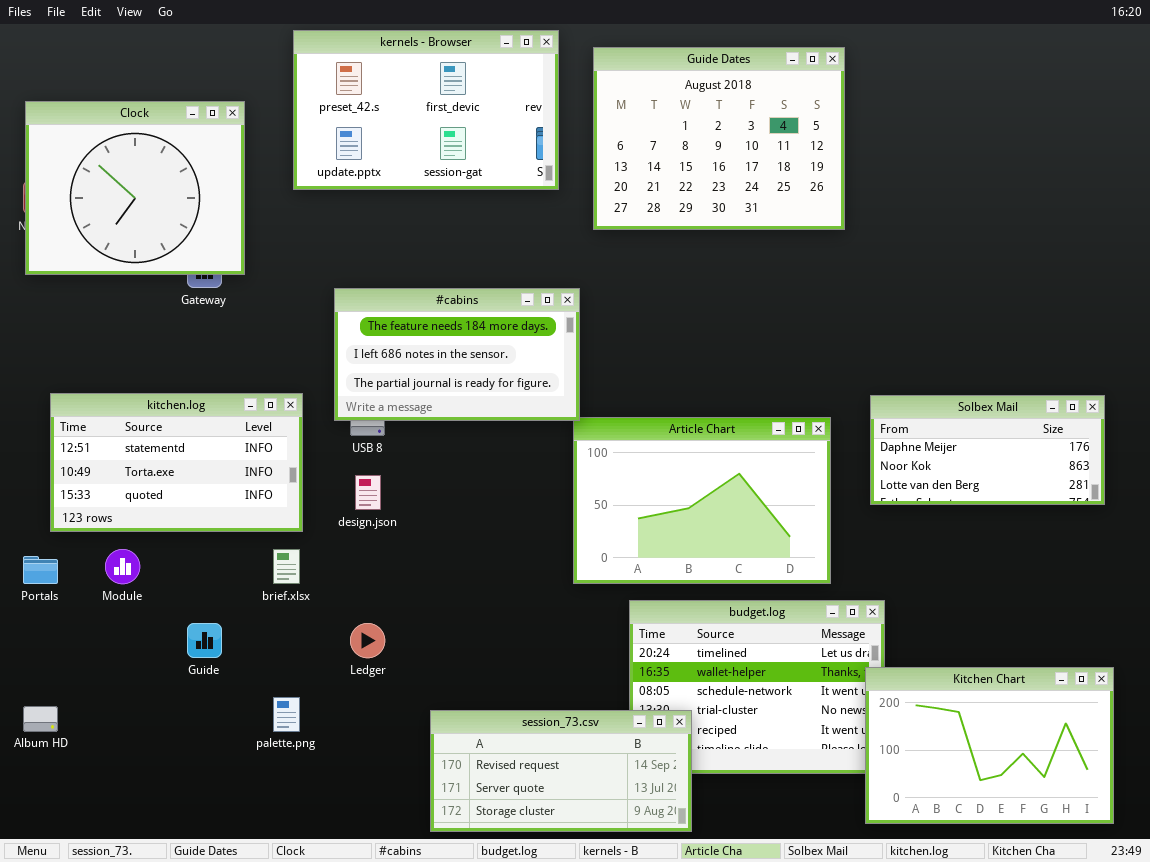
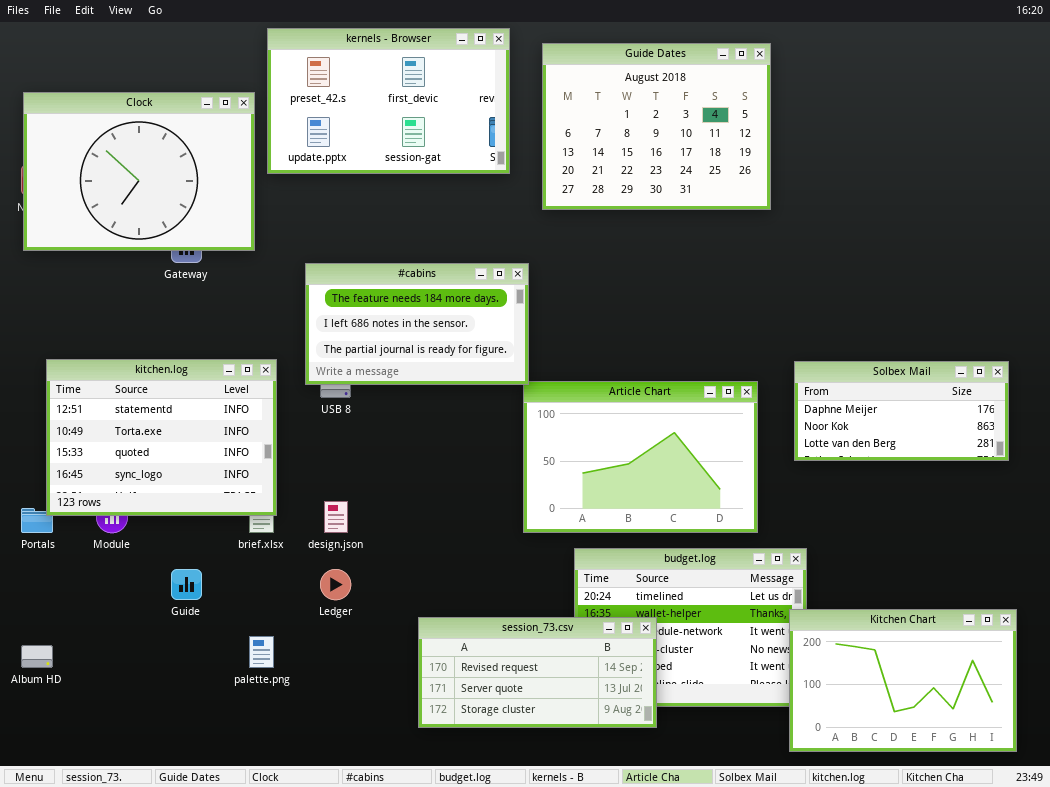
Clock: [25,101,245,275] -> [23,92,255,251], resized
kitchen.log: [50,393,303,532] -> [46,359,277,516], resized
design.json: [355,475,381,510] -> [324,501,348,533], moved
session_73.csv: [430,710,692,832] -> [418,617,657,728], moved

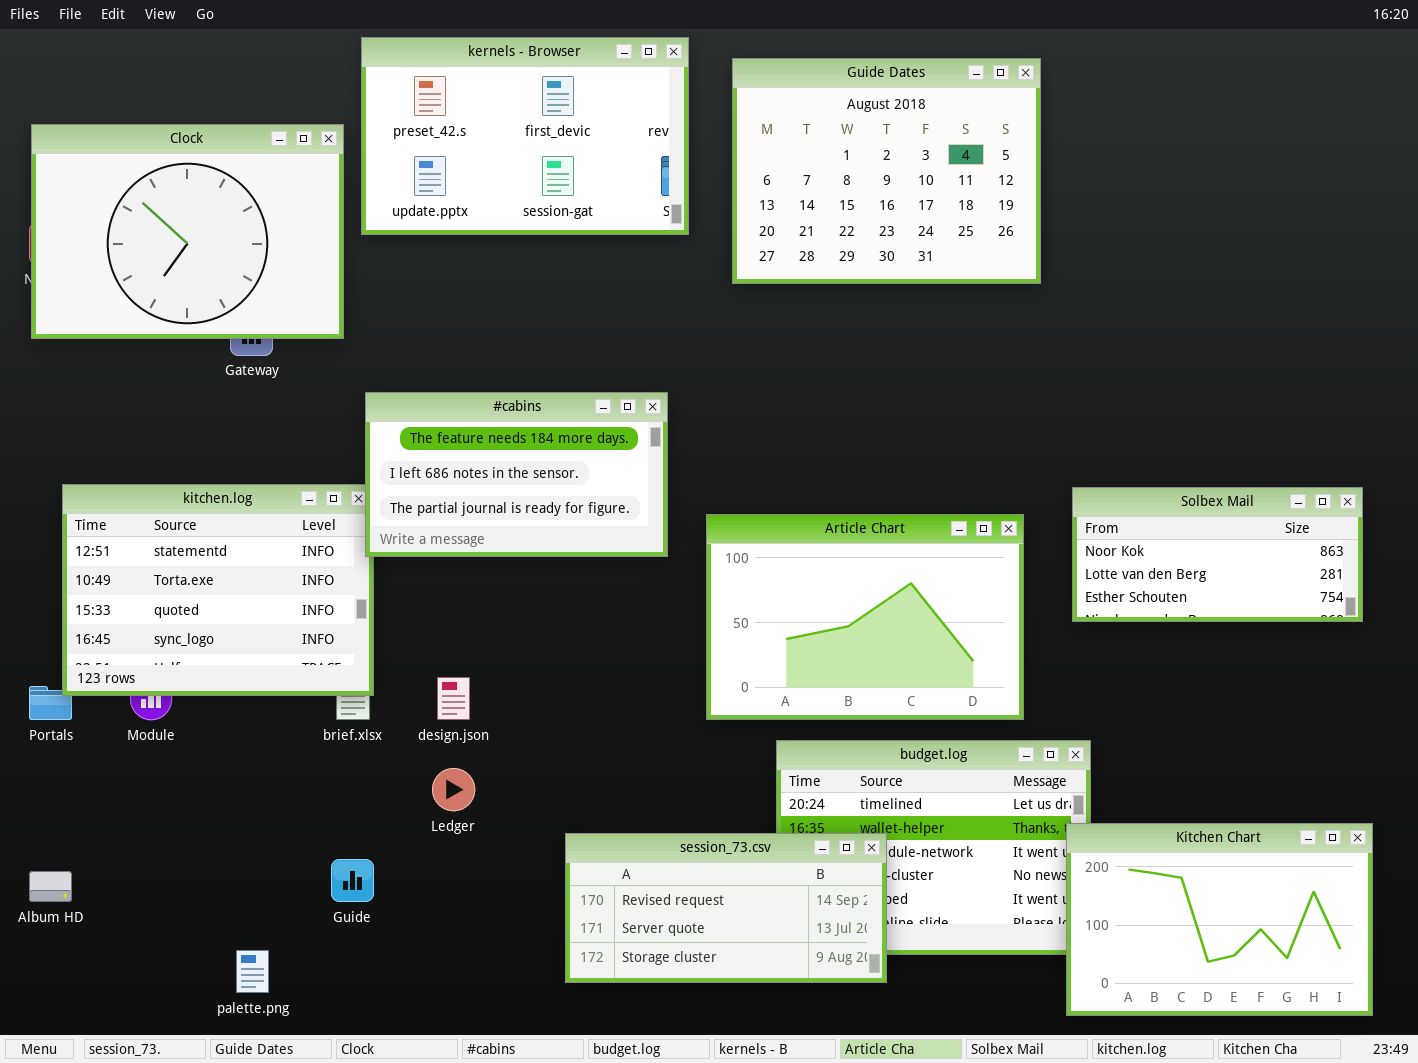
#cabins: [305,263,529,385] -> [365,392,668,557], moved
Solbex Mail: [794,361,1009,461] -> [1072,487,1363,622], scrolled down 1 row
Guide: [171,569,202,600] -> [331,859,374,902], moved
palette.png: [249,636,274,668] -> [236,950,269,993], moved

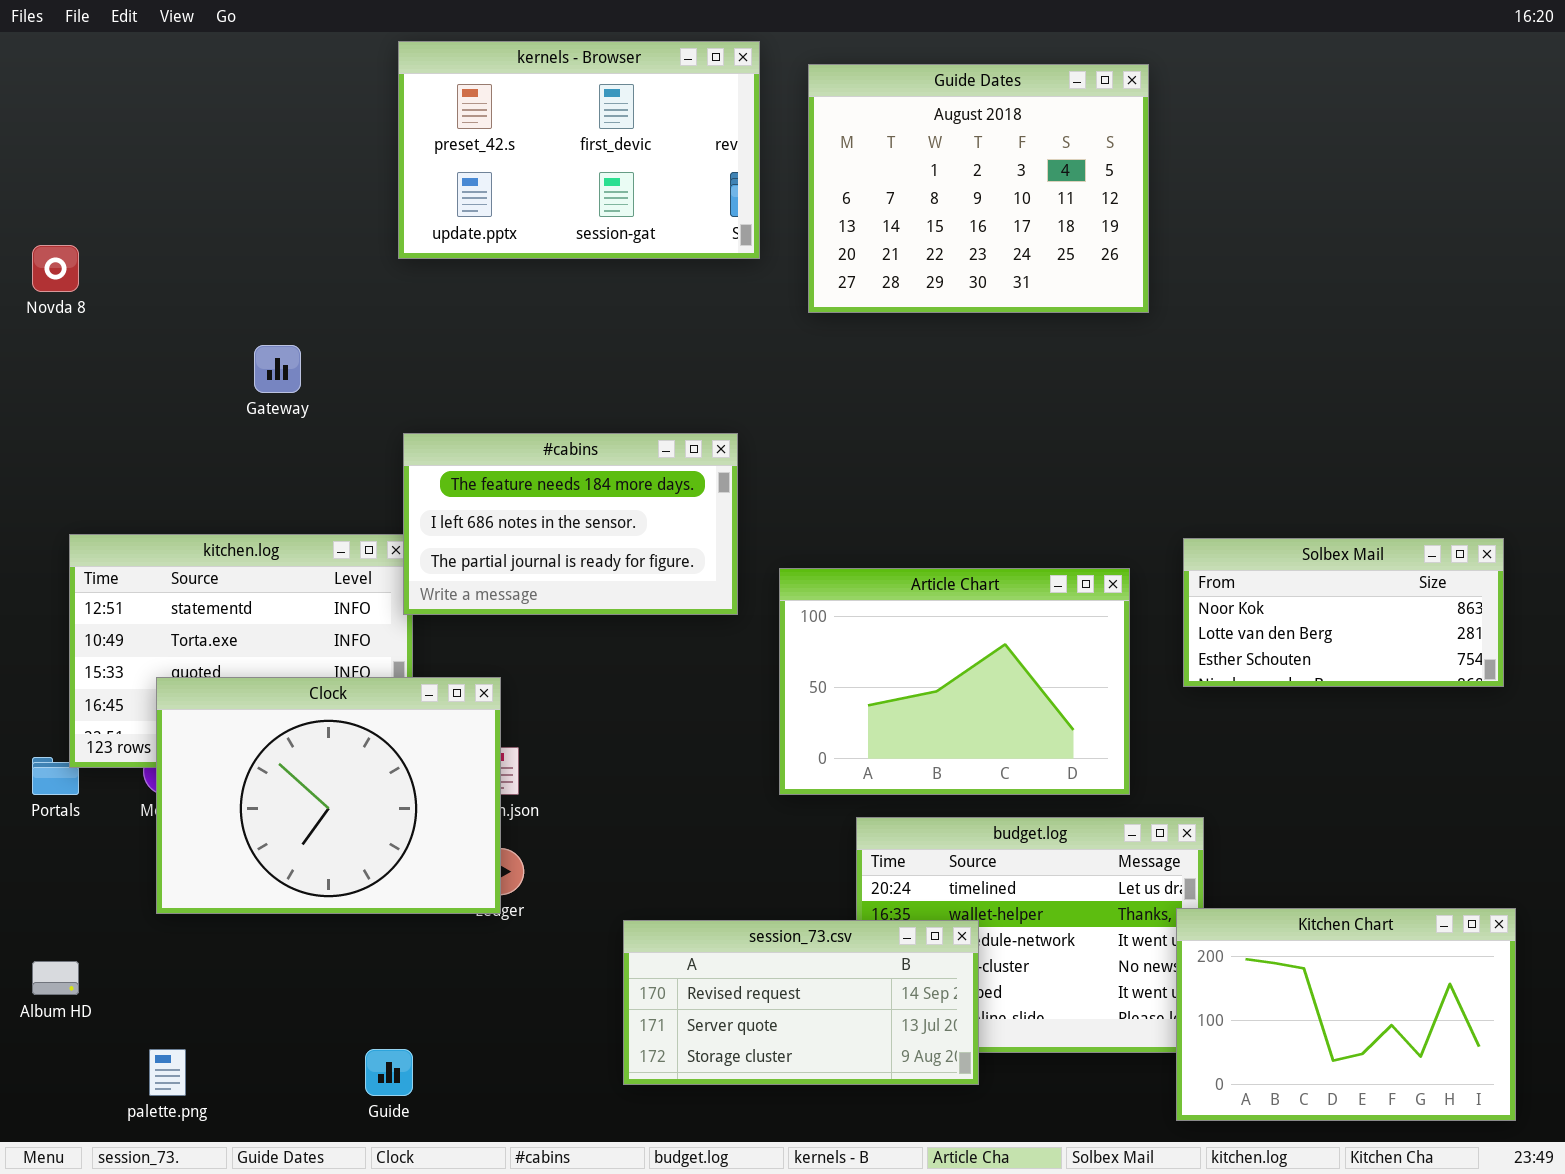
Clock: [31,124,344,339] -> [156,677,501,914], moved
Guide: [331,859,374,902] -> [365,1049,413,1096], moved
palette.png: [236,950,269,993] -> [149,1049,186,1096], moved

